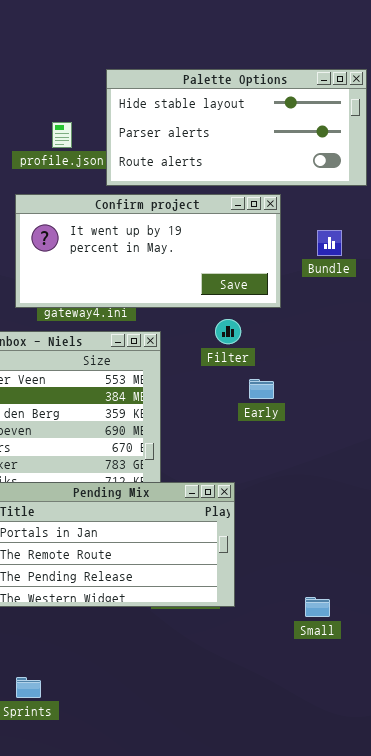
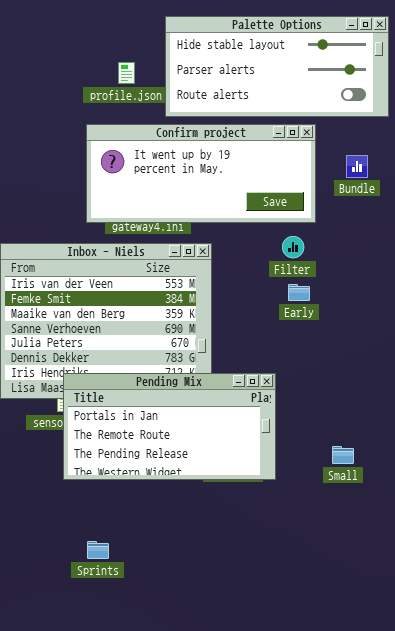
Filter: [215,319,241,344] -> [282,236,304,258], moved
Small: [305,597,330,617] -> [332,446,354,464], moved

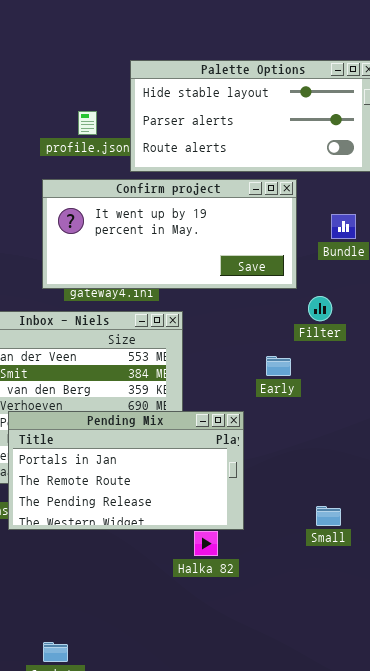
Filter: [282,236,304,258] -> [308,296,332,321], moved
Pending Mix: [63,373,276,480] -> [8,411,244,530], moved
Small: [332,446,354,464] -> [316,506,341,526], moved

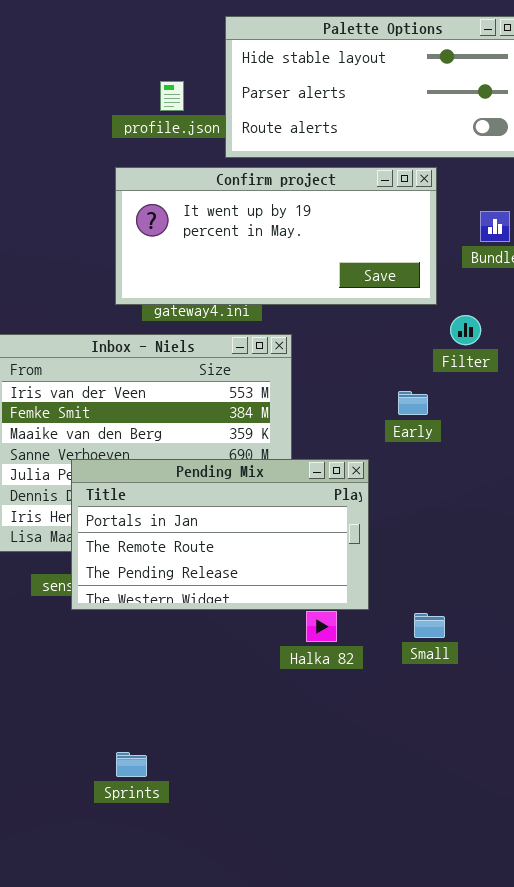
Small: [316,506,341,526] -> [414,613,445,638], moved

